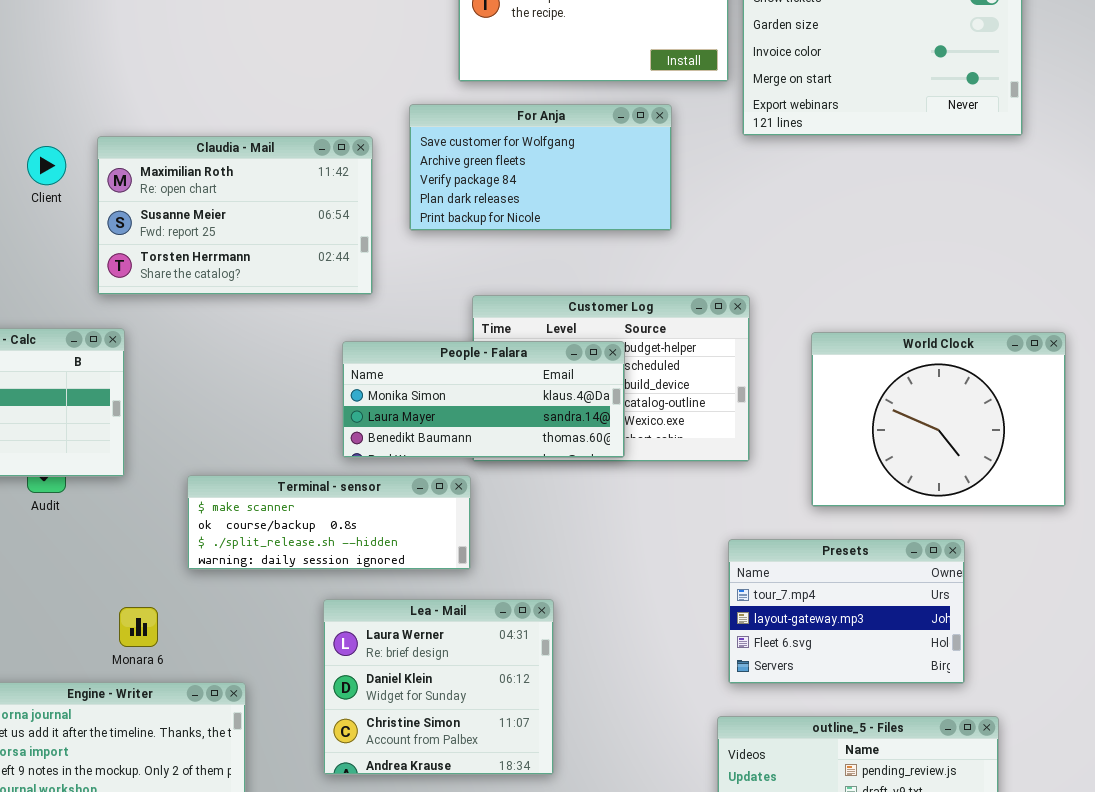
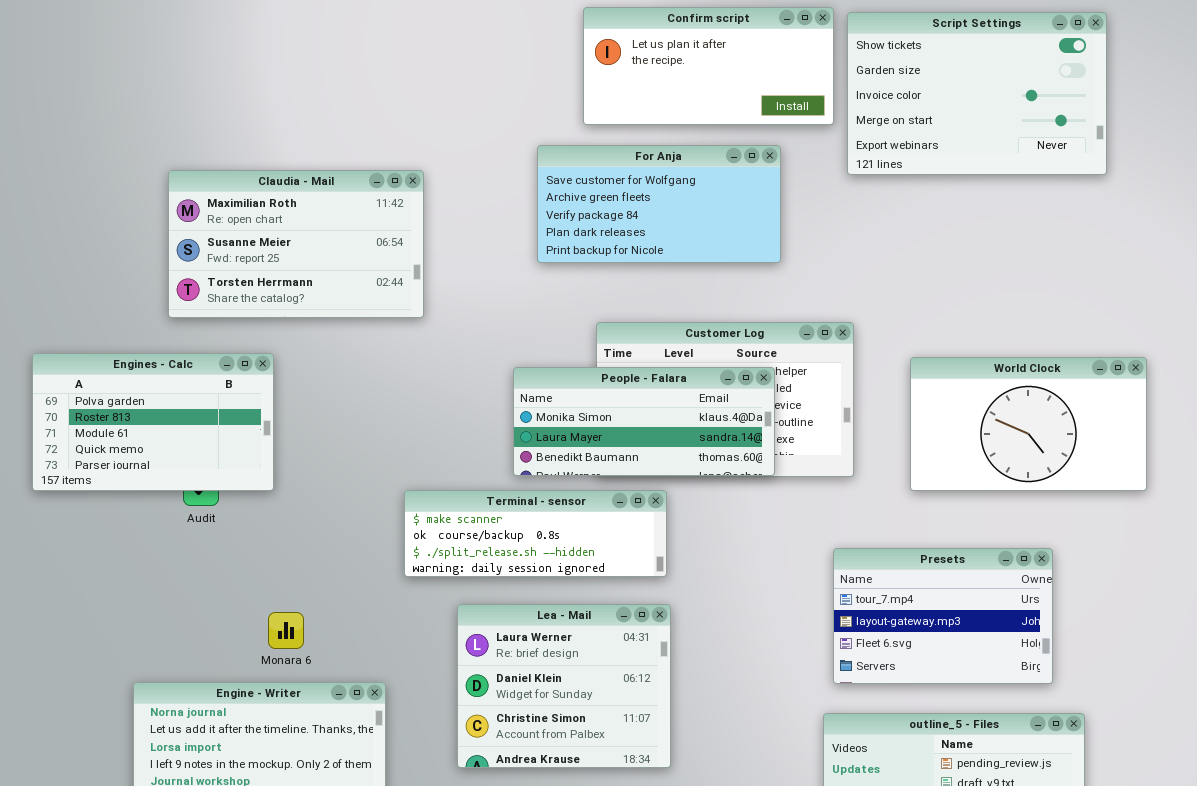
Claudia - Mail: [97,136,373,295] -> [168,170,424,318], moved
World Clock: [811,332,1066,507] -> [910,357,1147,491], resized
People - Falara: [342,341,625,458] -> [513,367,775,476], moved
Terminal - sensor: [187,475,471,570] -> [404,490,667,577], moved

